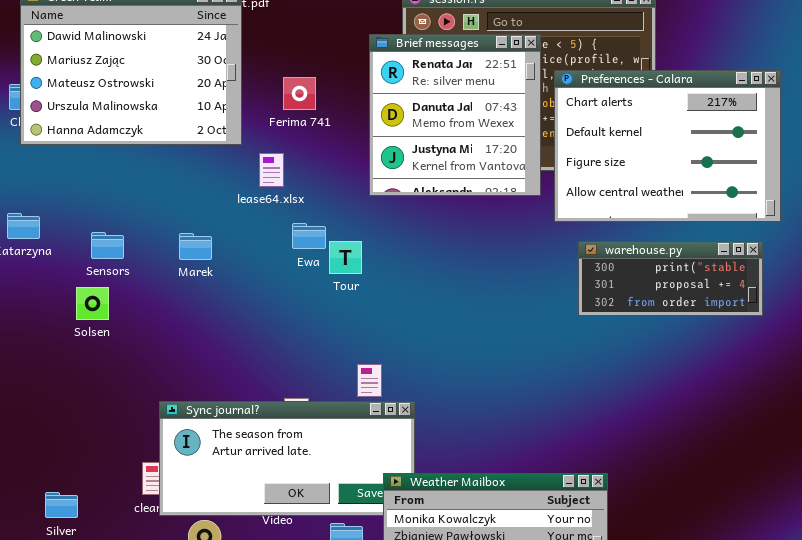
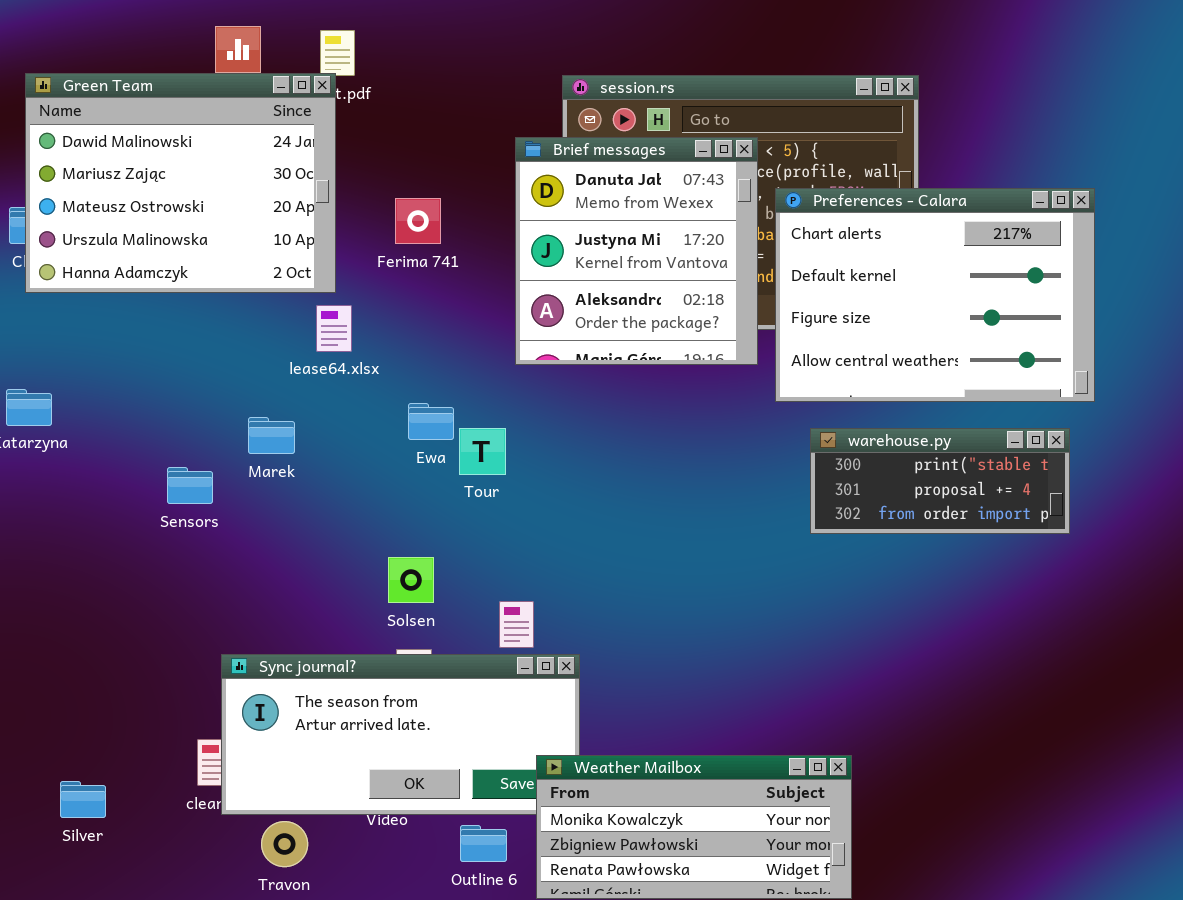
Brief messages: [369,34,541,196] -> [515,137,758,365], scrolled down 1 row
lease64.xlsx: [259,153,284,187] -> [316,305,352,352], moved
Sensors: [91,232,124,259] -> [167,467,213,504], moved
Solsen: [76,287,109,320] -> [388,557,434,603], moved

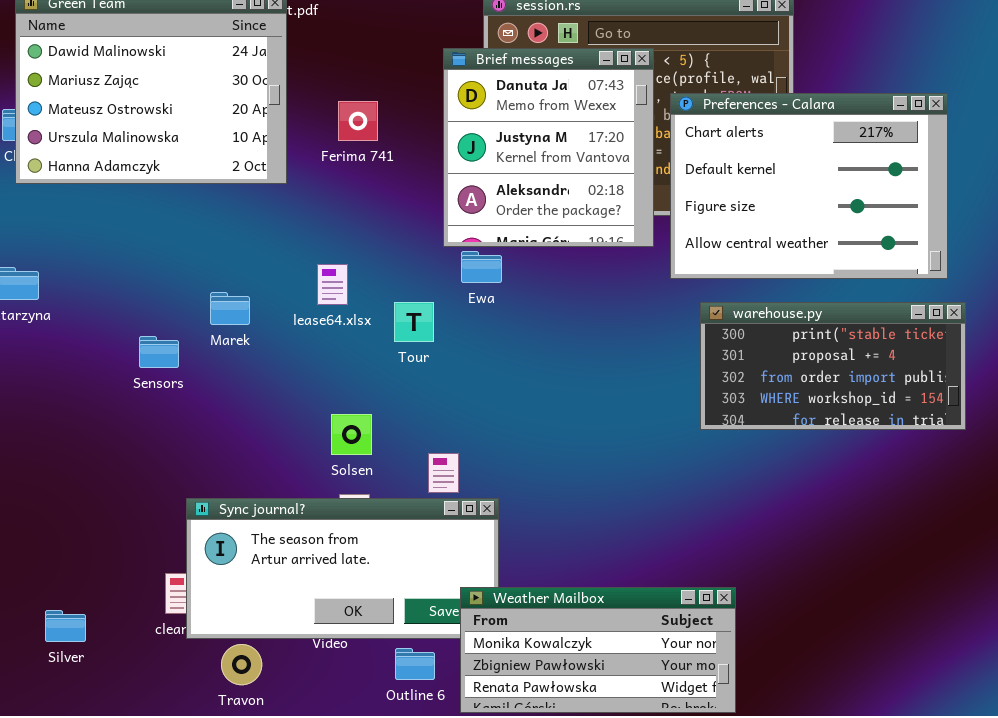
lease64.xlsx: [316,305,352,352] -> [317,264,348,305], moved
Ewa: [408,403,454,440] -> [461,251,502,283], moved
warehouse.py: [810,428,1070,534] -> [700,302,966,430], resized

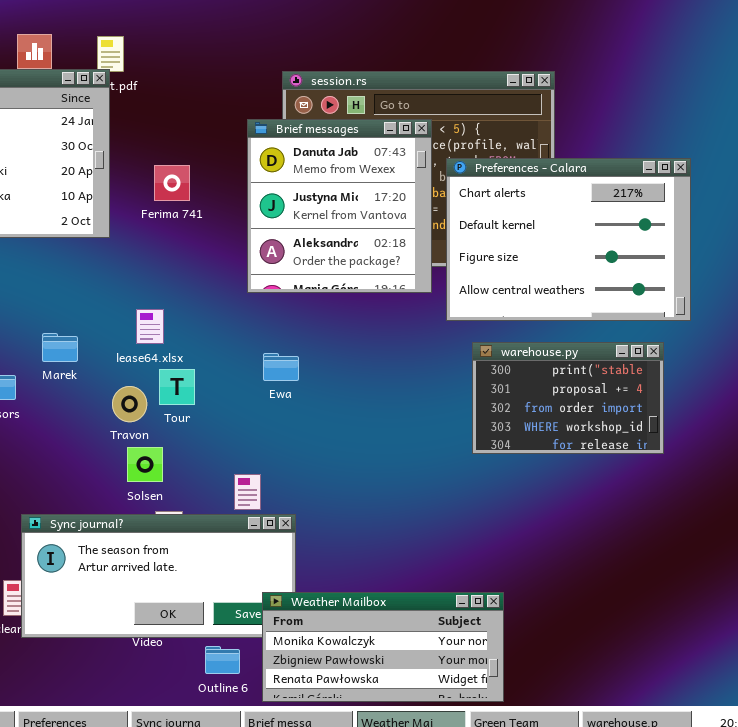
Ewa: [461,251,502,283] -> [263,353,299,381], moved
Tour: [394,302,434,342] -> [159,369,195,405], moved
warehouse.py: [700,302,966,430] -> [472,342,664,454], resized
Solsen: [331,414,372,455] -> [127,447,163,482], moved
Travon: [221,644,262,685] -> [112,386,147,422], moved

